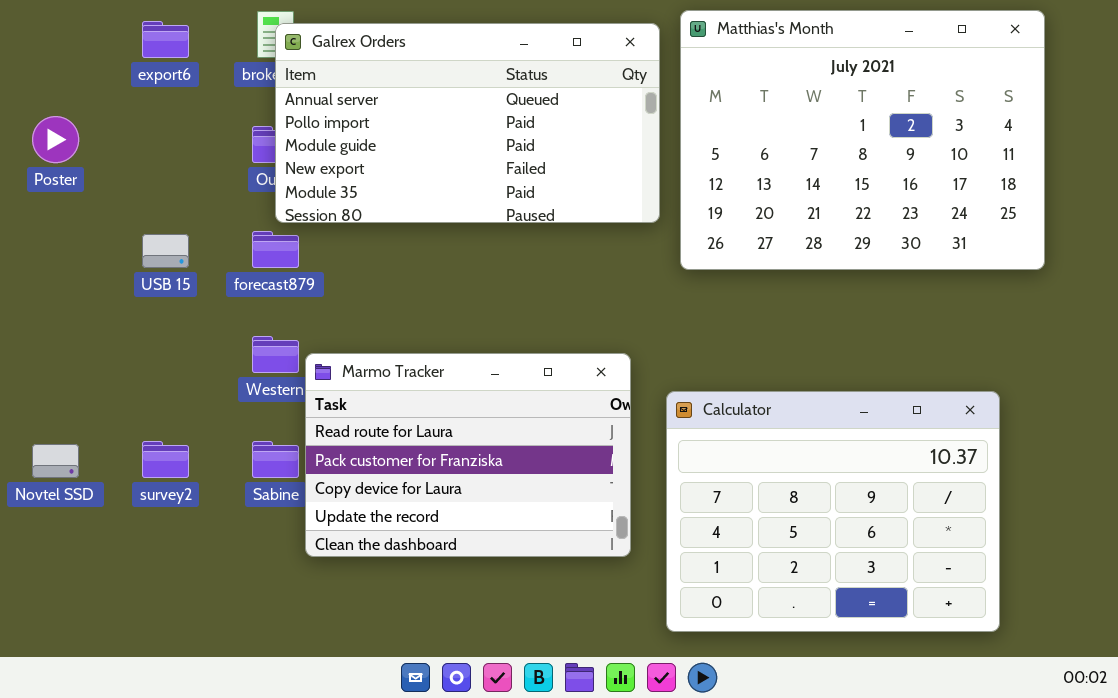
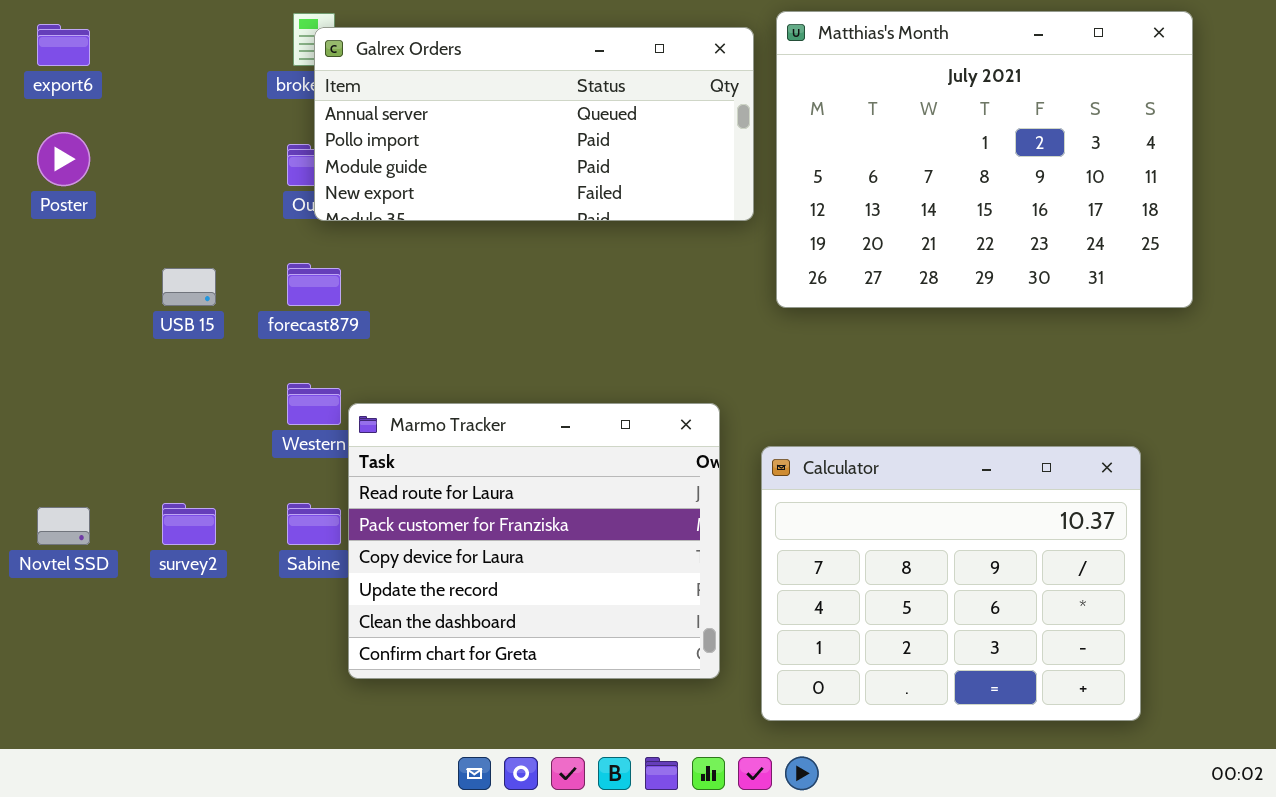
export6: [142,21,189,58] -> [37,24,90,66], moved
Galrex Orders: [275,23,660,223] -> [314,27,754,221], resized
Marmo Tracker: [305,353,631,557] -> [348,403,720,679], resized

